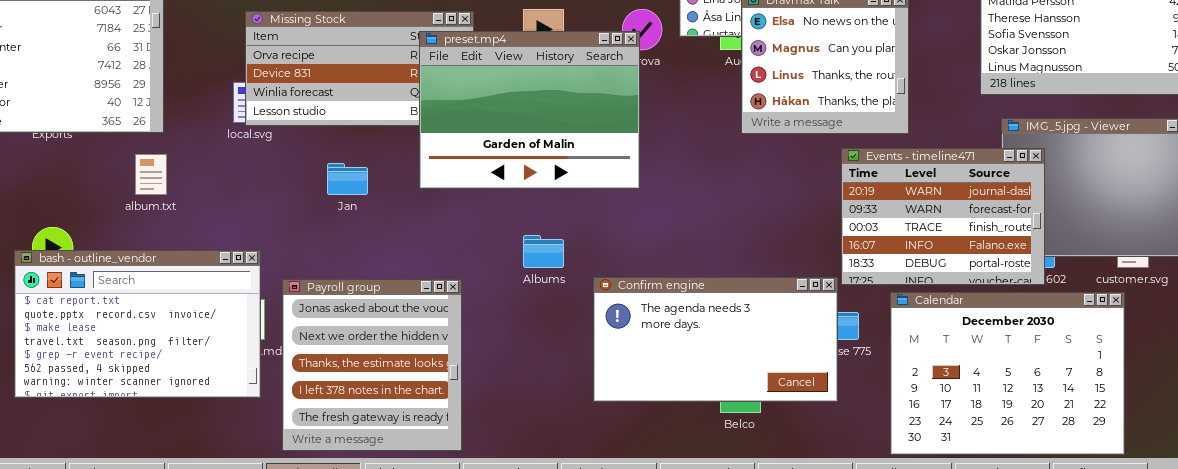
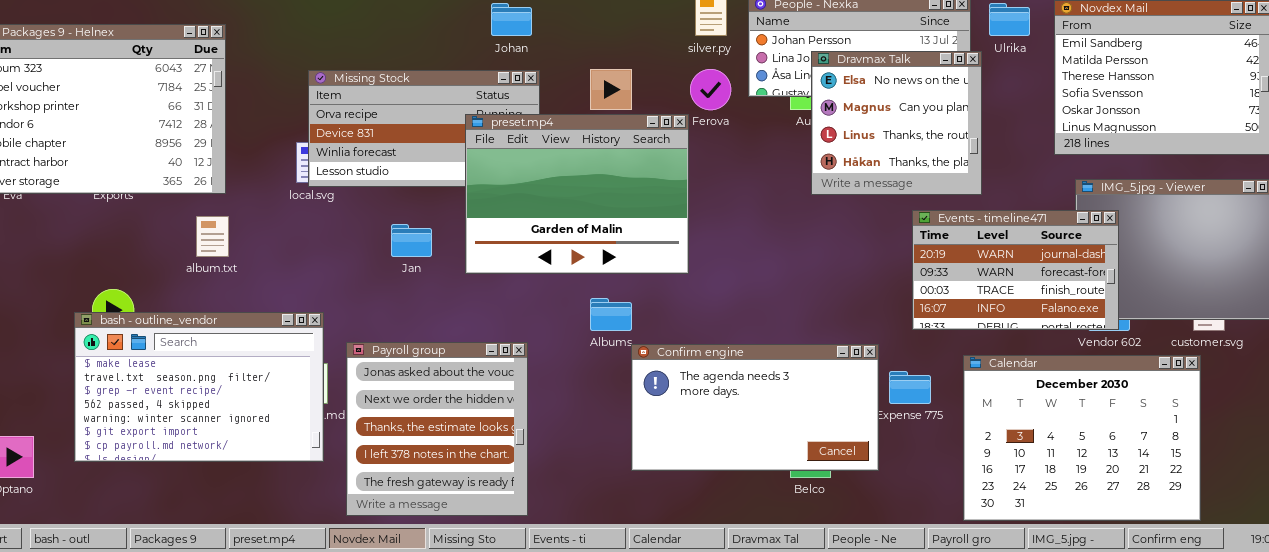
preset.mp4: [419,31,640,189] -> [465,114,689,274], moved
Events - timeline471: [841,148,1045,285] -> [912,210,1119,330], resized
bash - outline_vendor: [14,250,261,398] -> [74,312,324,462], scrolled down 2 rows
Confirm engine: [593,277,838,402] -> [631,344,879,471], moved

